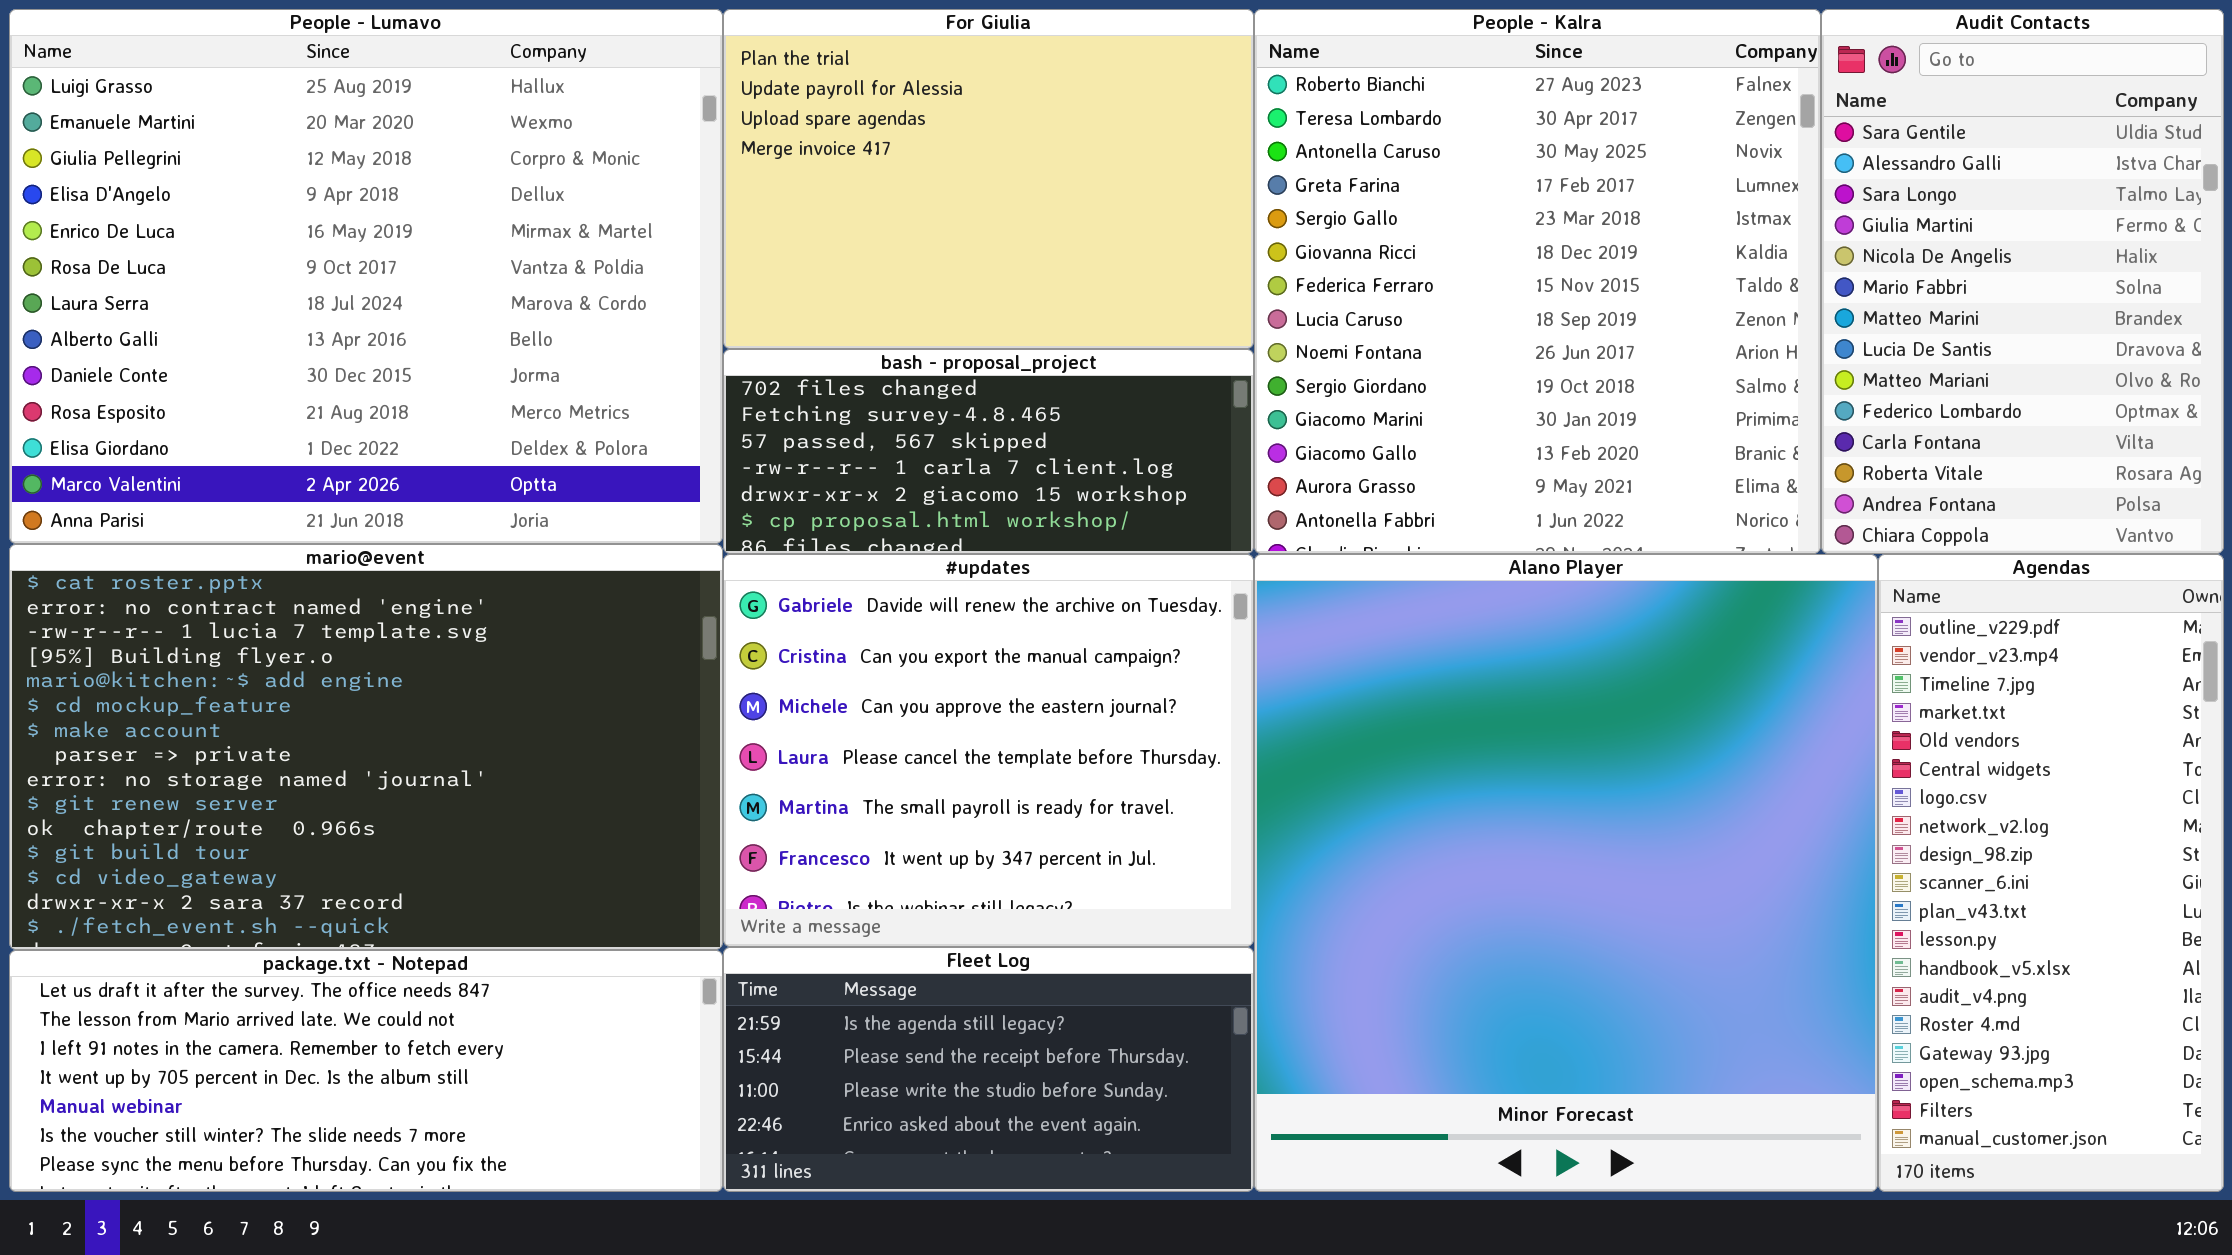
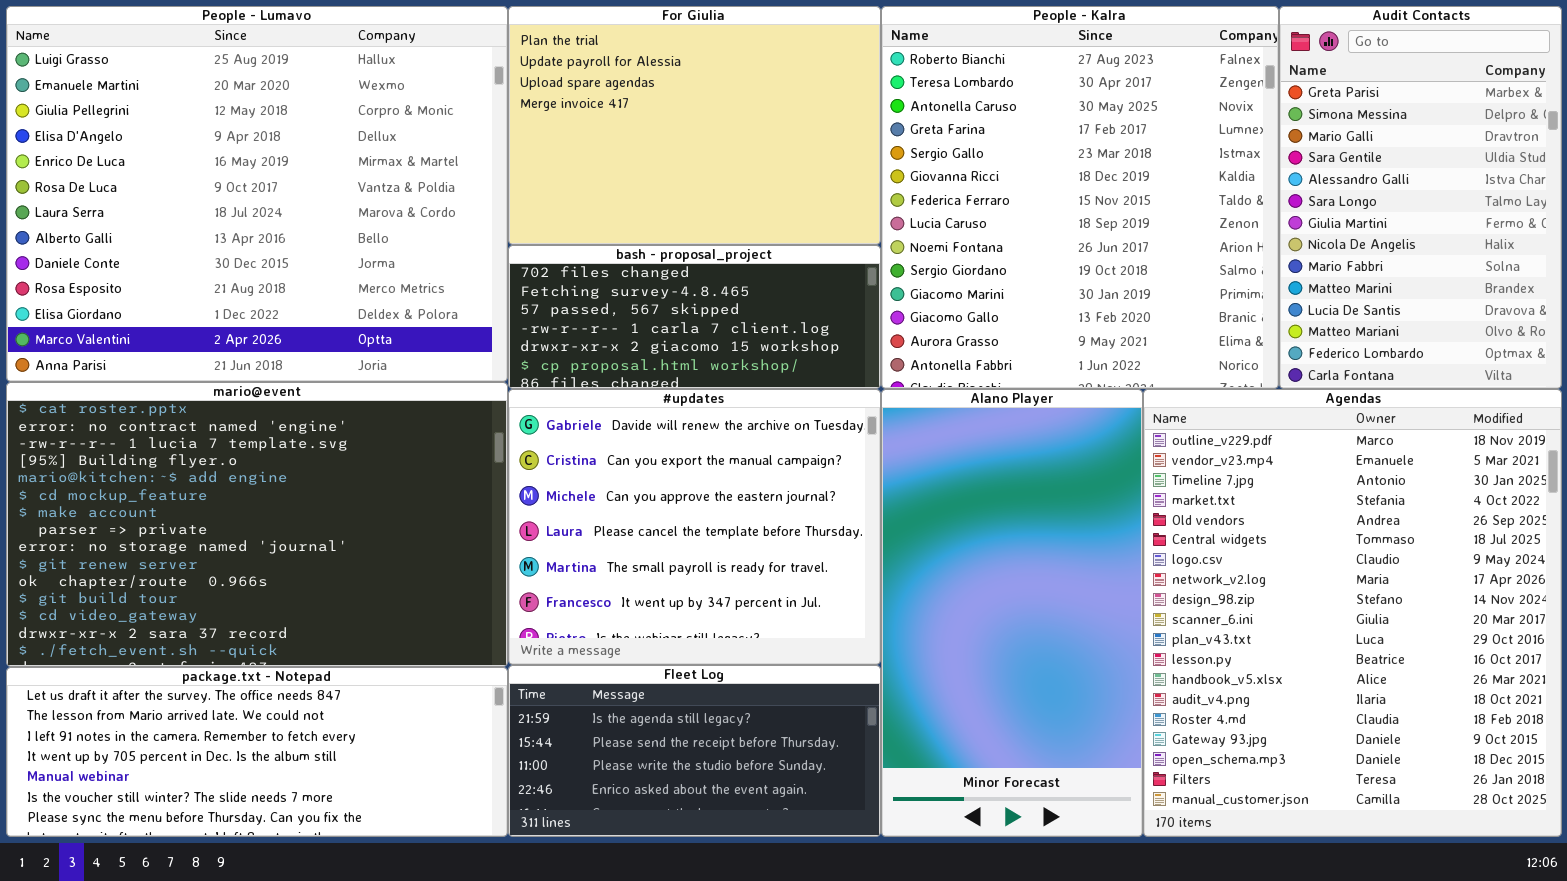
Audit Contacts: [1821,9,2224,554] -> [1279,6,1562,389], scrolled up 3 rows
Alano Player: [1254,554,1878,1192] -> [881,389,1143,837], resized
Agendas: [1878,554,2224,1192] -> [1143,389,1562,837], resized

